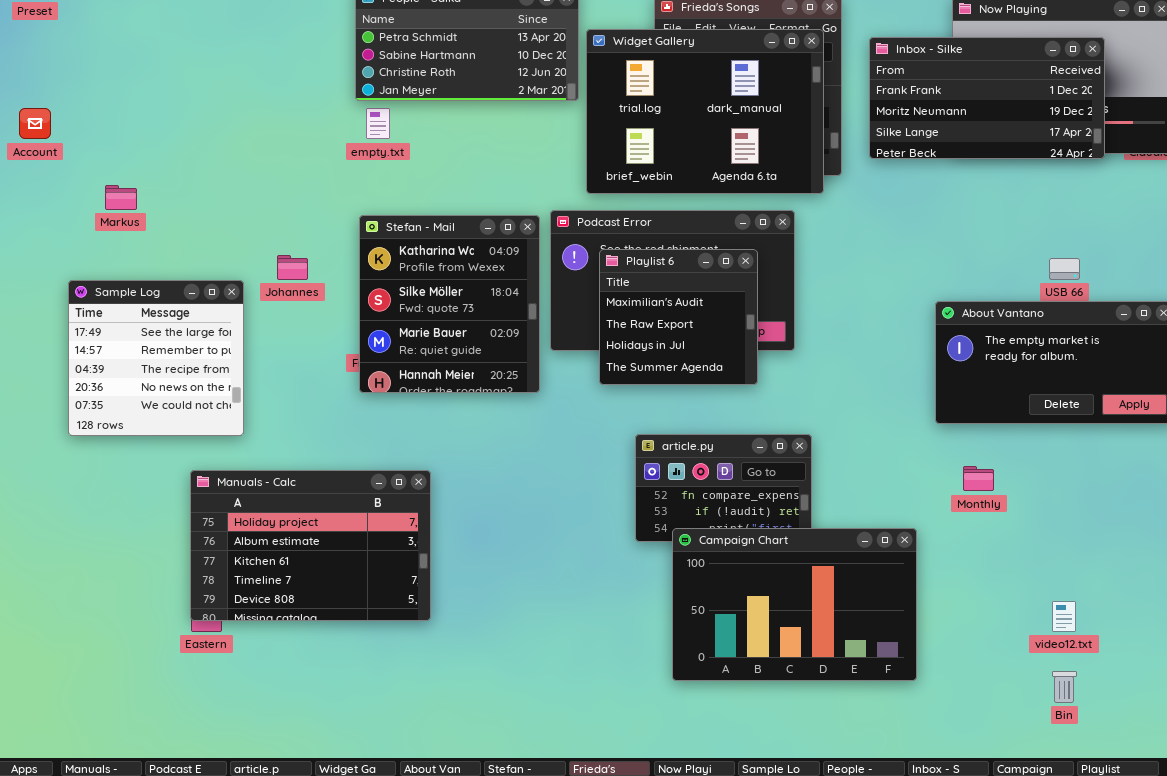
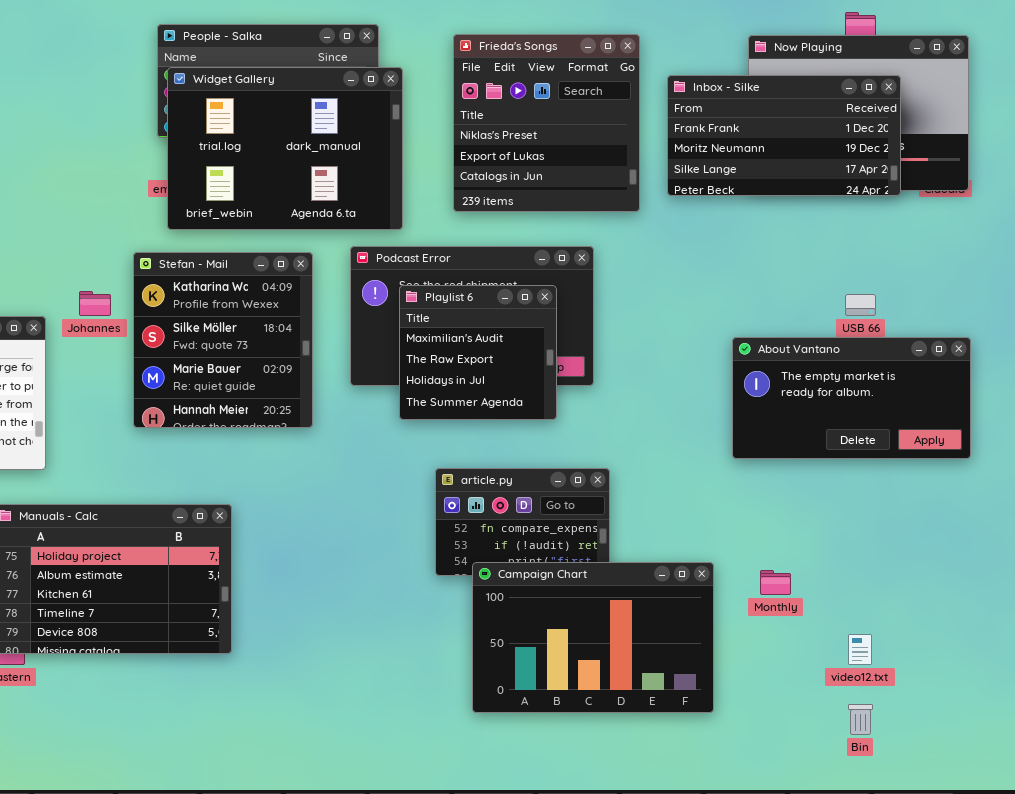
Widget Gallery: [586,29,824,194] -> [167,67,403,230], moved
Stefan - Mail: [359,215,540,393] -> [133,252,313,428], moved
Monthly: [963,466,994,491] -> [760,570,791,595], moved

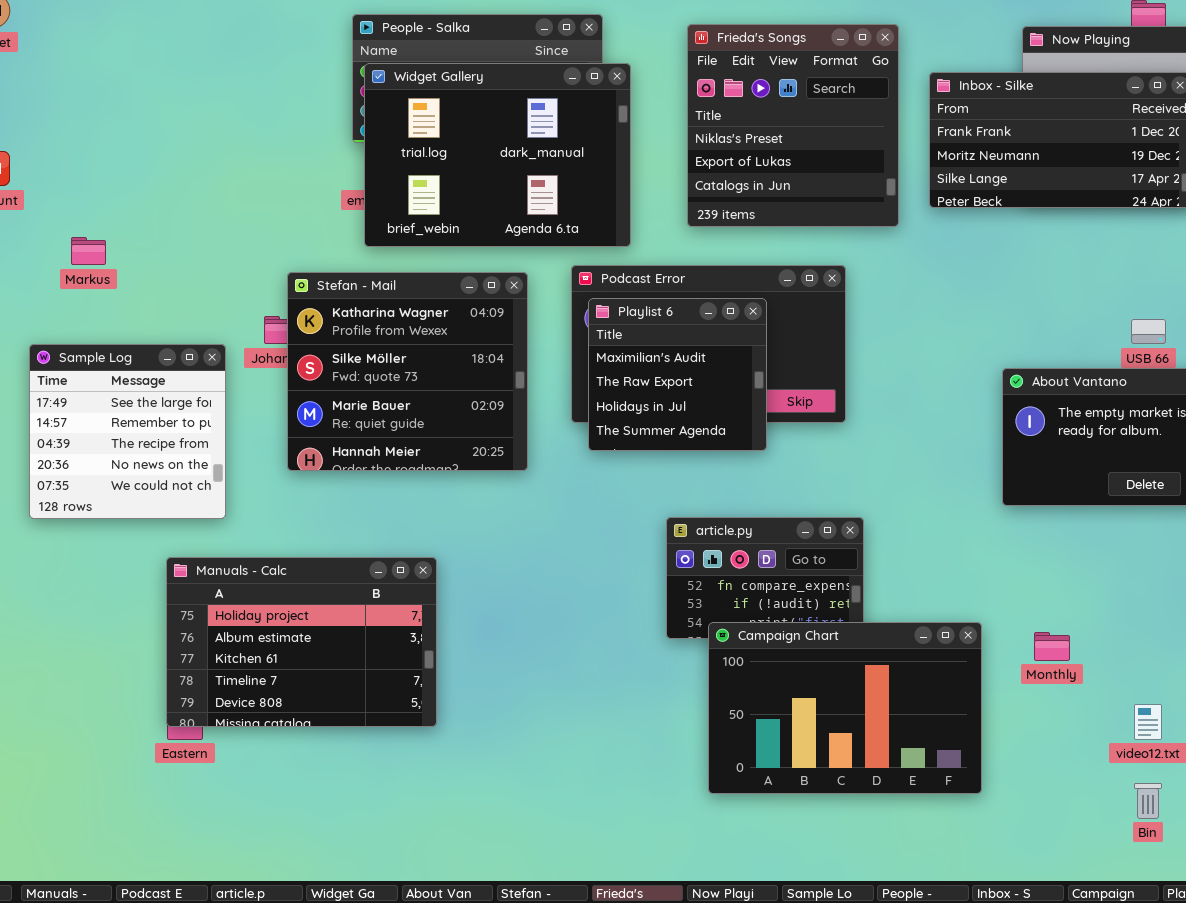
Stefan - Mail: [133,252,313,428] -> [287,272,528,471], resized
Playlist 6: [399,285,557,420] -> [588,298,767,451], moved

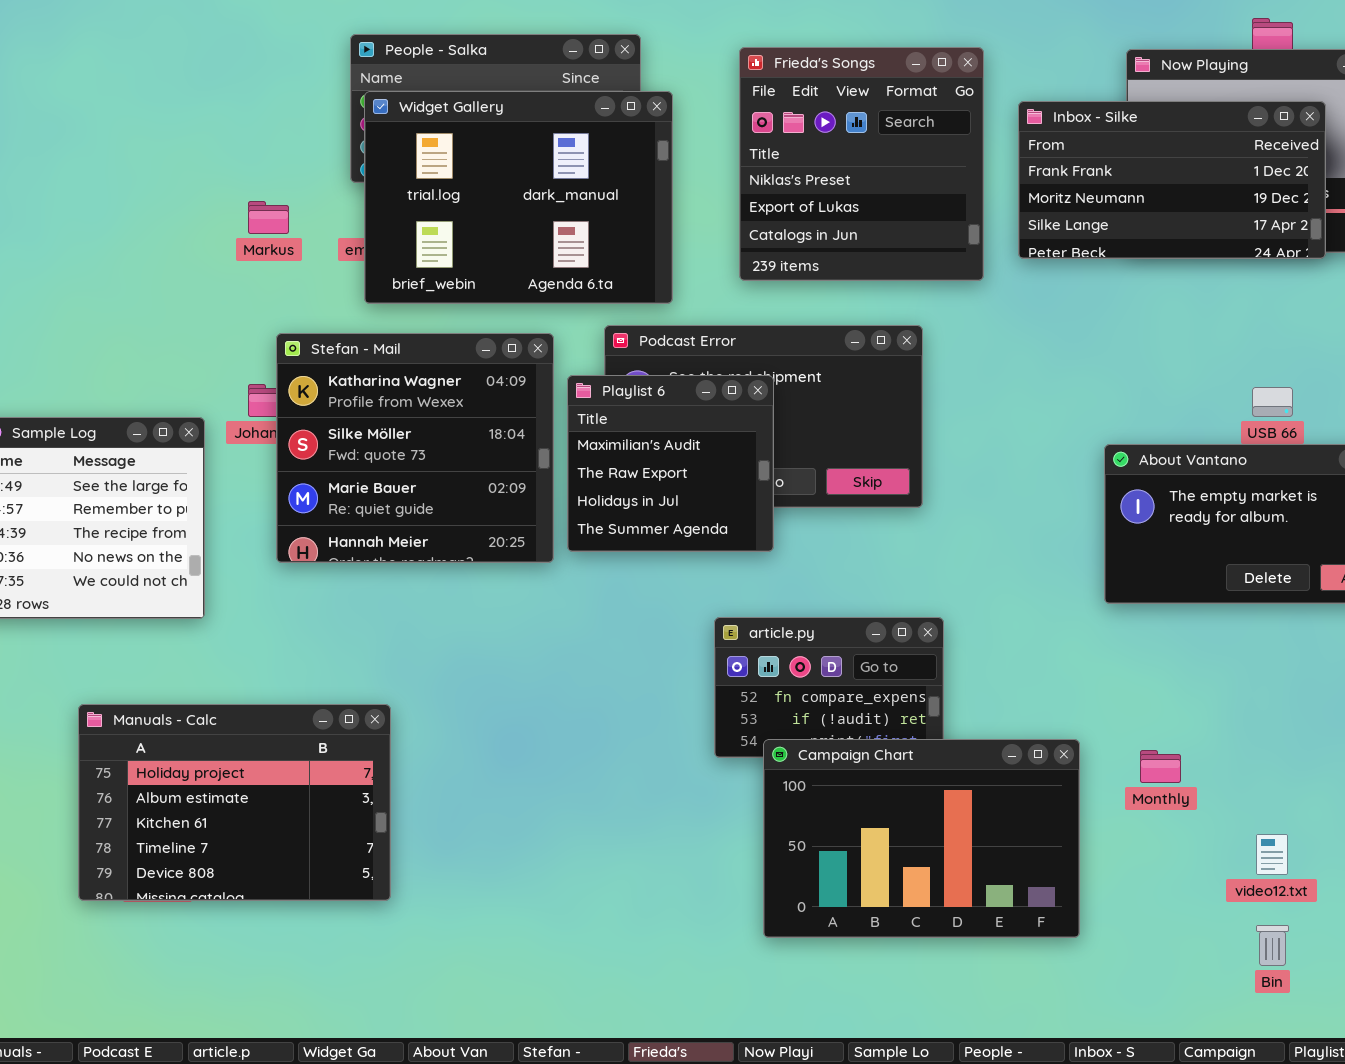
Markus: [71,237,106,265] -> [248,201,289,234], moved
Playlist 6: [588,298,767,451] -> [567,375,774,552], moved
Manuals - Calc: [166,557,437,727] -> [78,704,391,901], moved

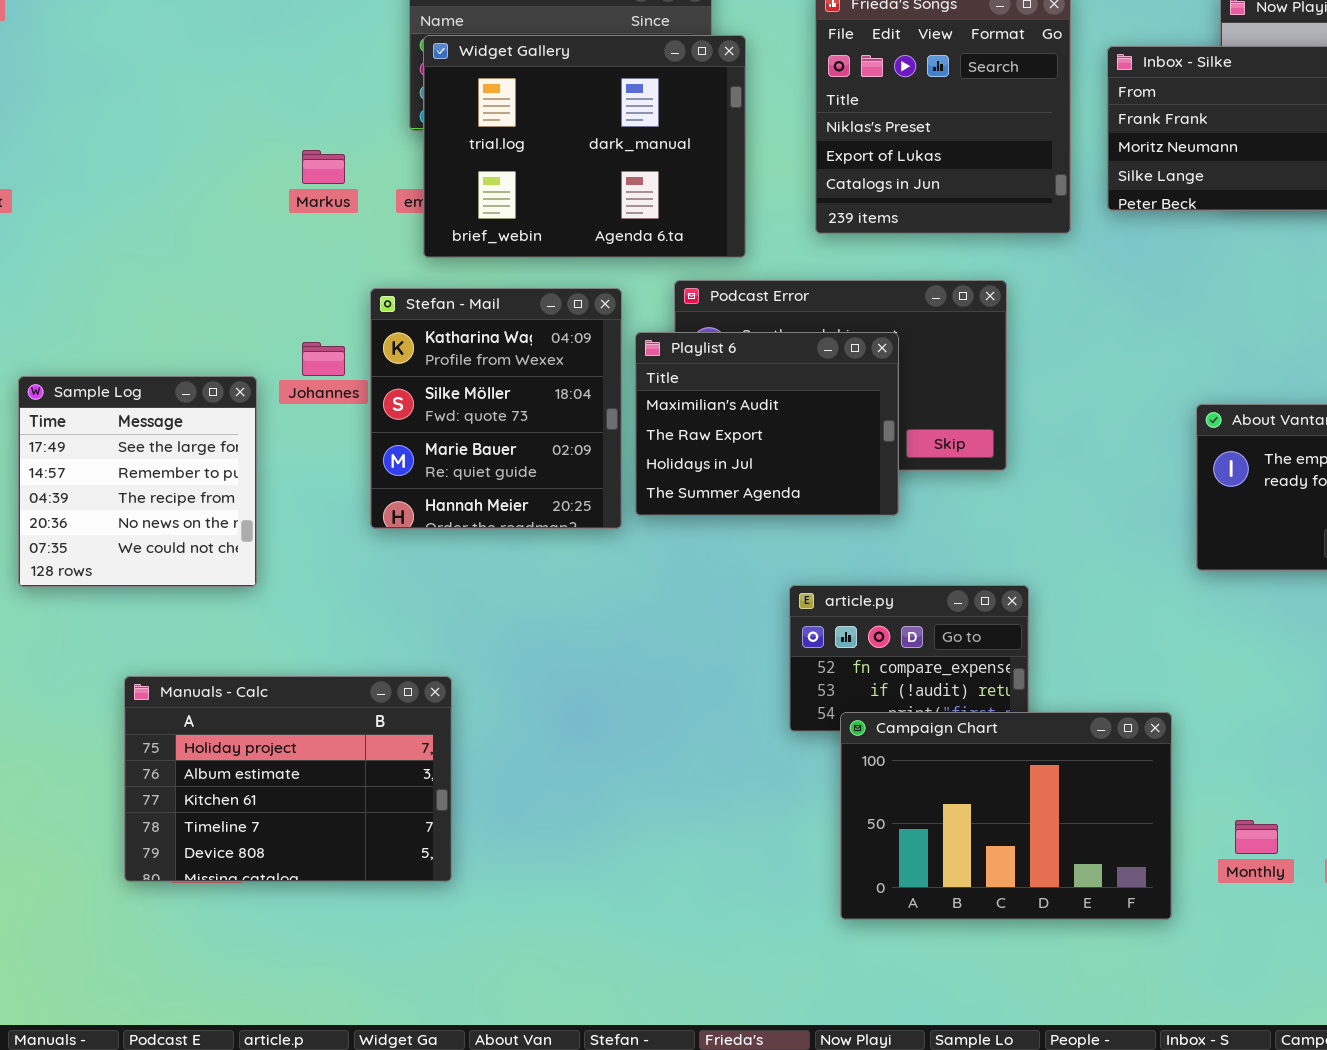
Stefan - Mail: [276,333,554,563] -> [370,288,622,529], resized
Playlist 6: [567,375,774,552] -> [635,332,899,516], resized
Monthly: [1140,750,1181,783] -> [1235,820,1278,854], moved

